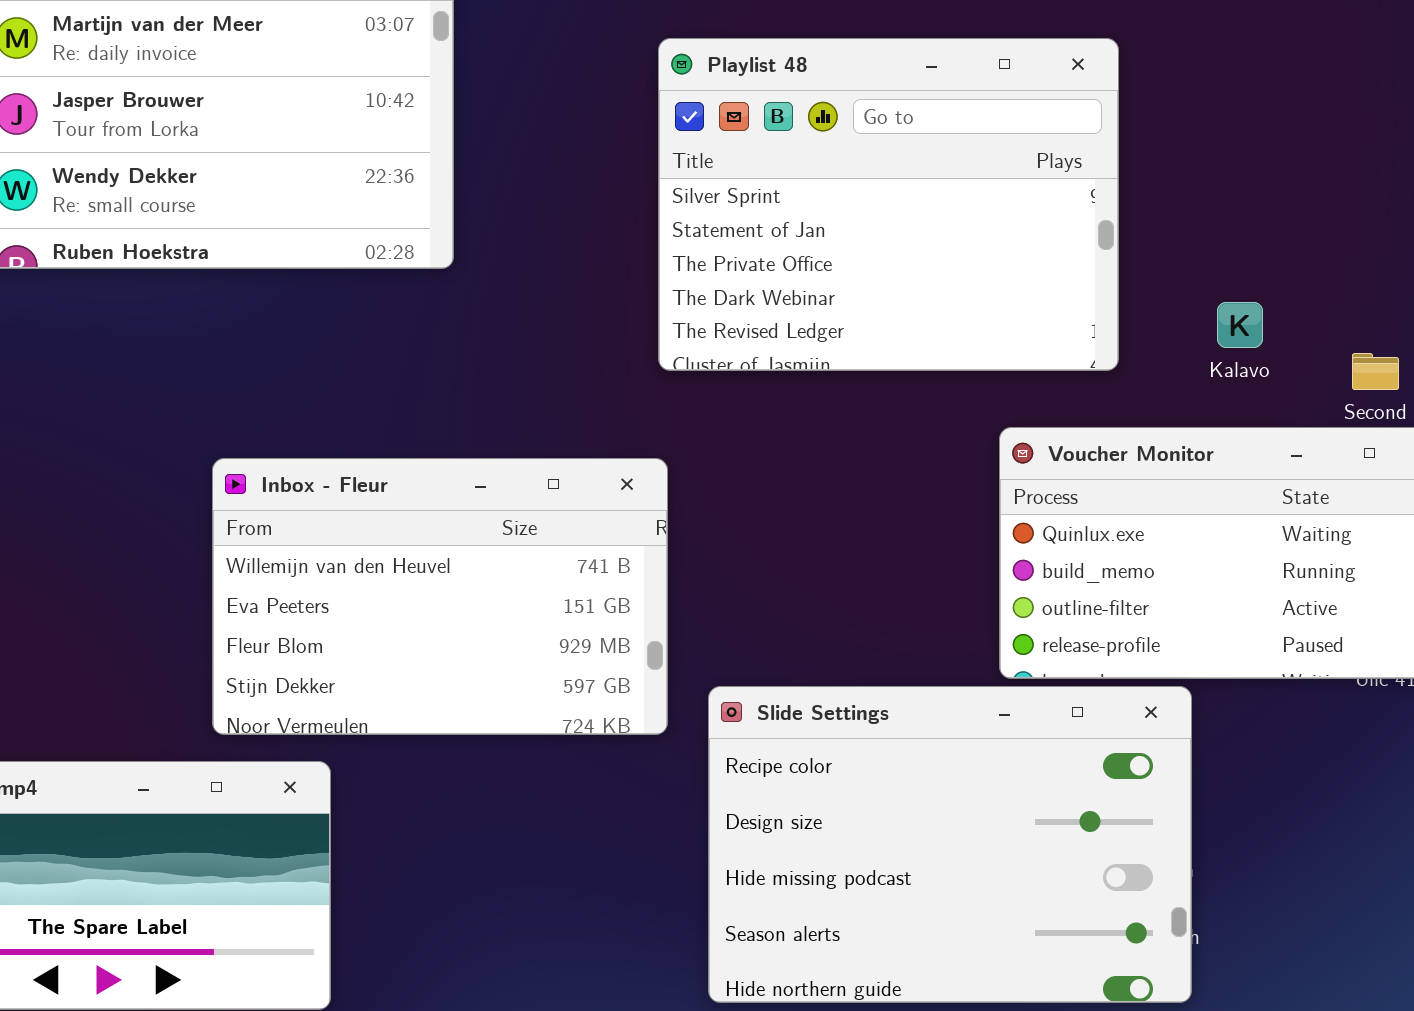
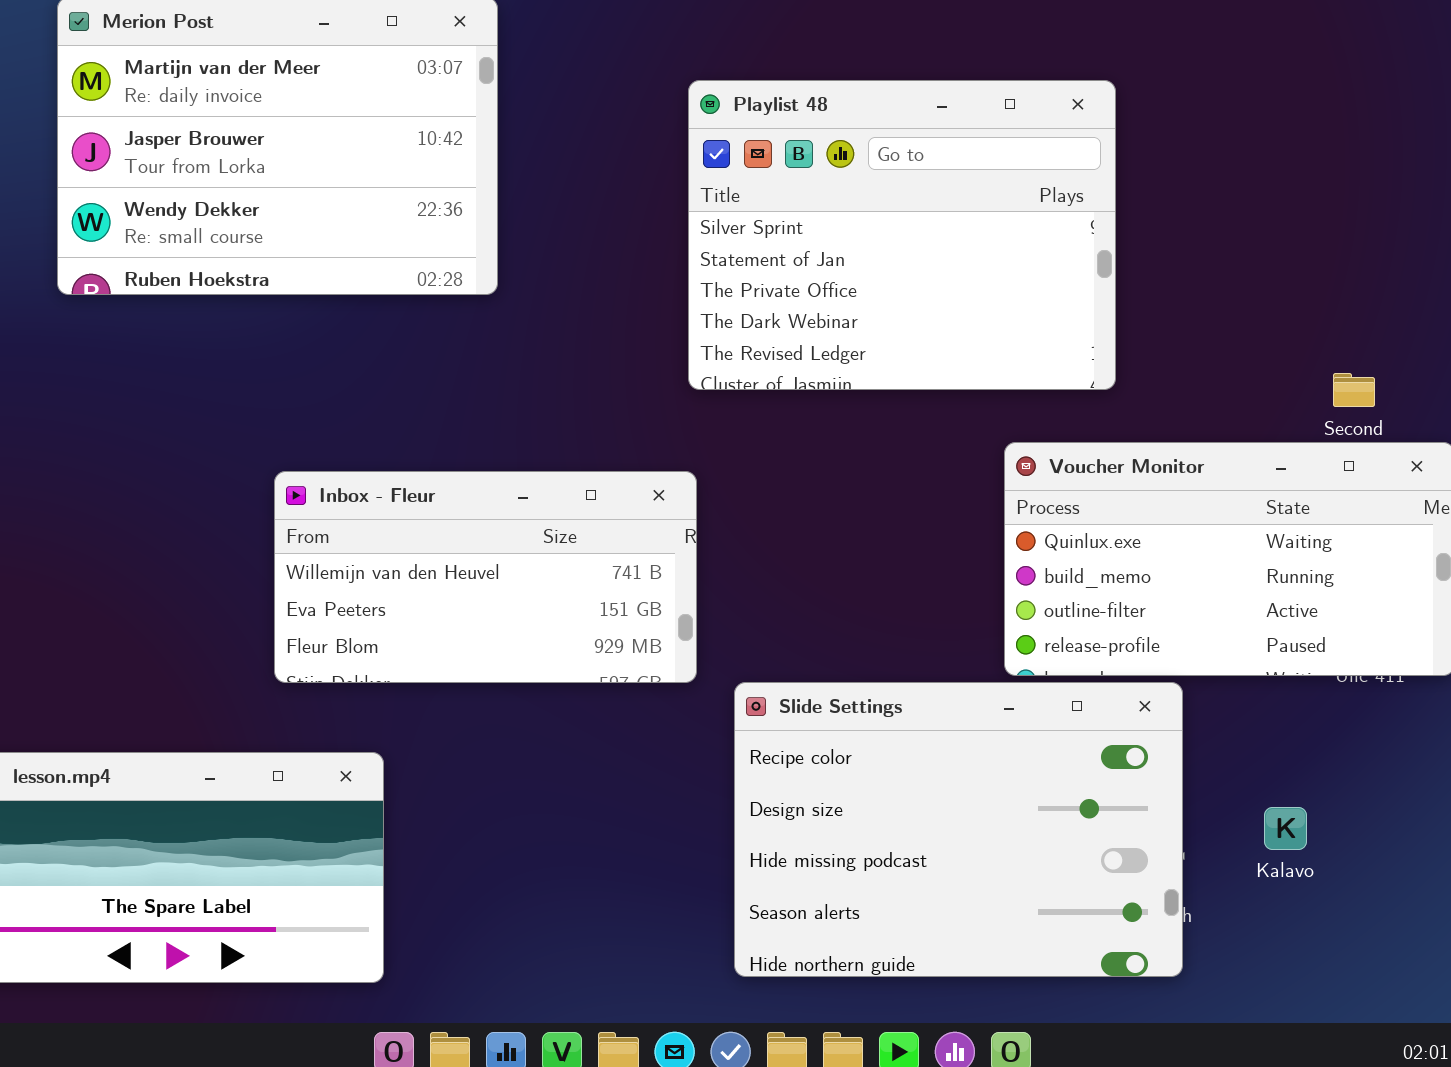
Kalavo: [1217,302,1263,348] -> [1264,807,1307,850], moved
Inbox - Fleur: [212,458,668,735] -> [274,471,697,683], resized

